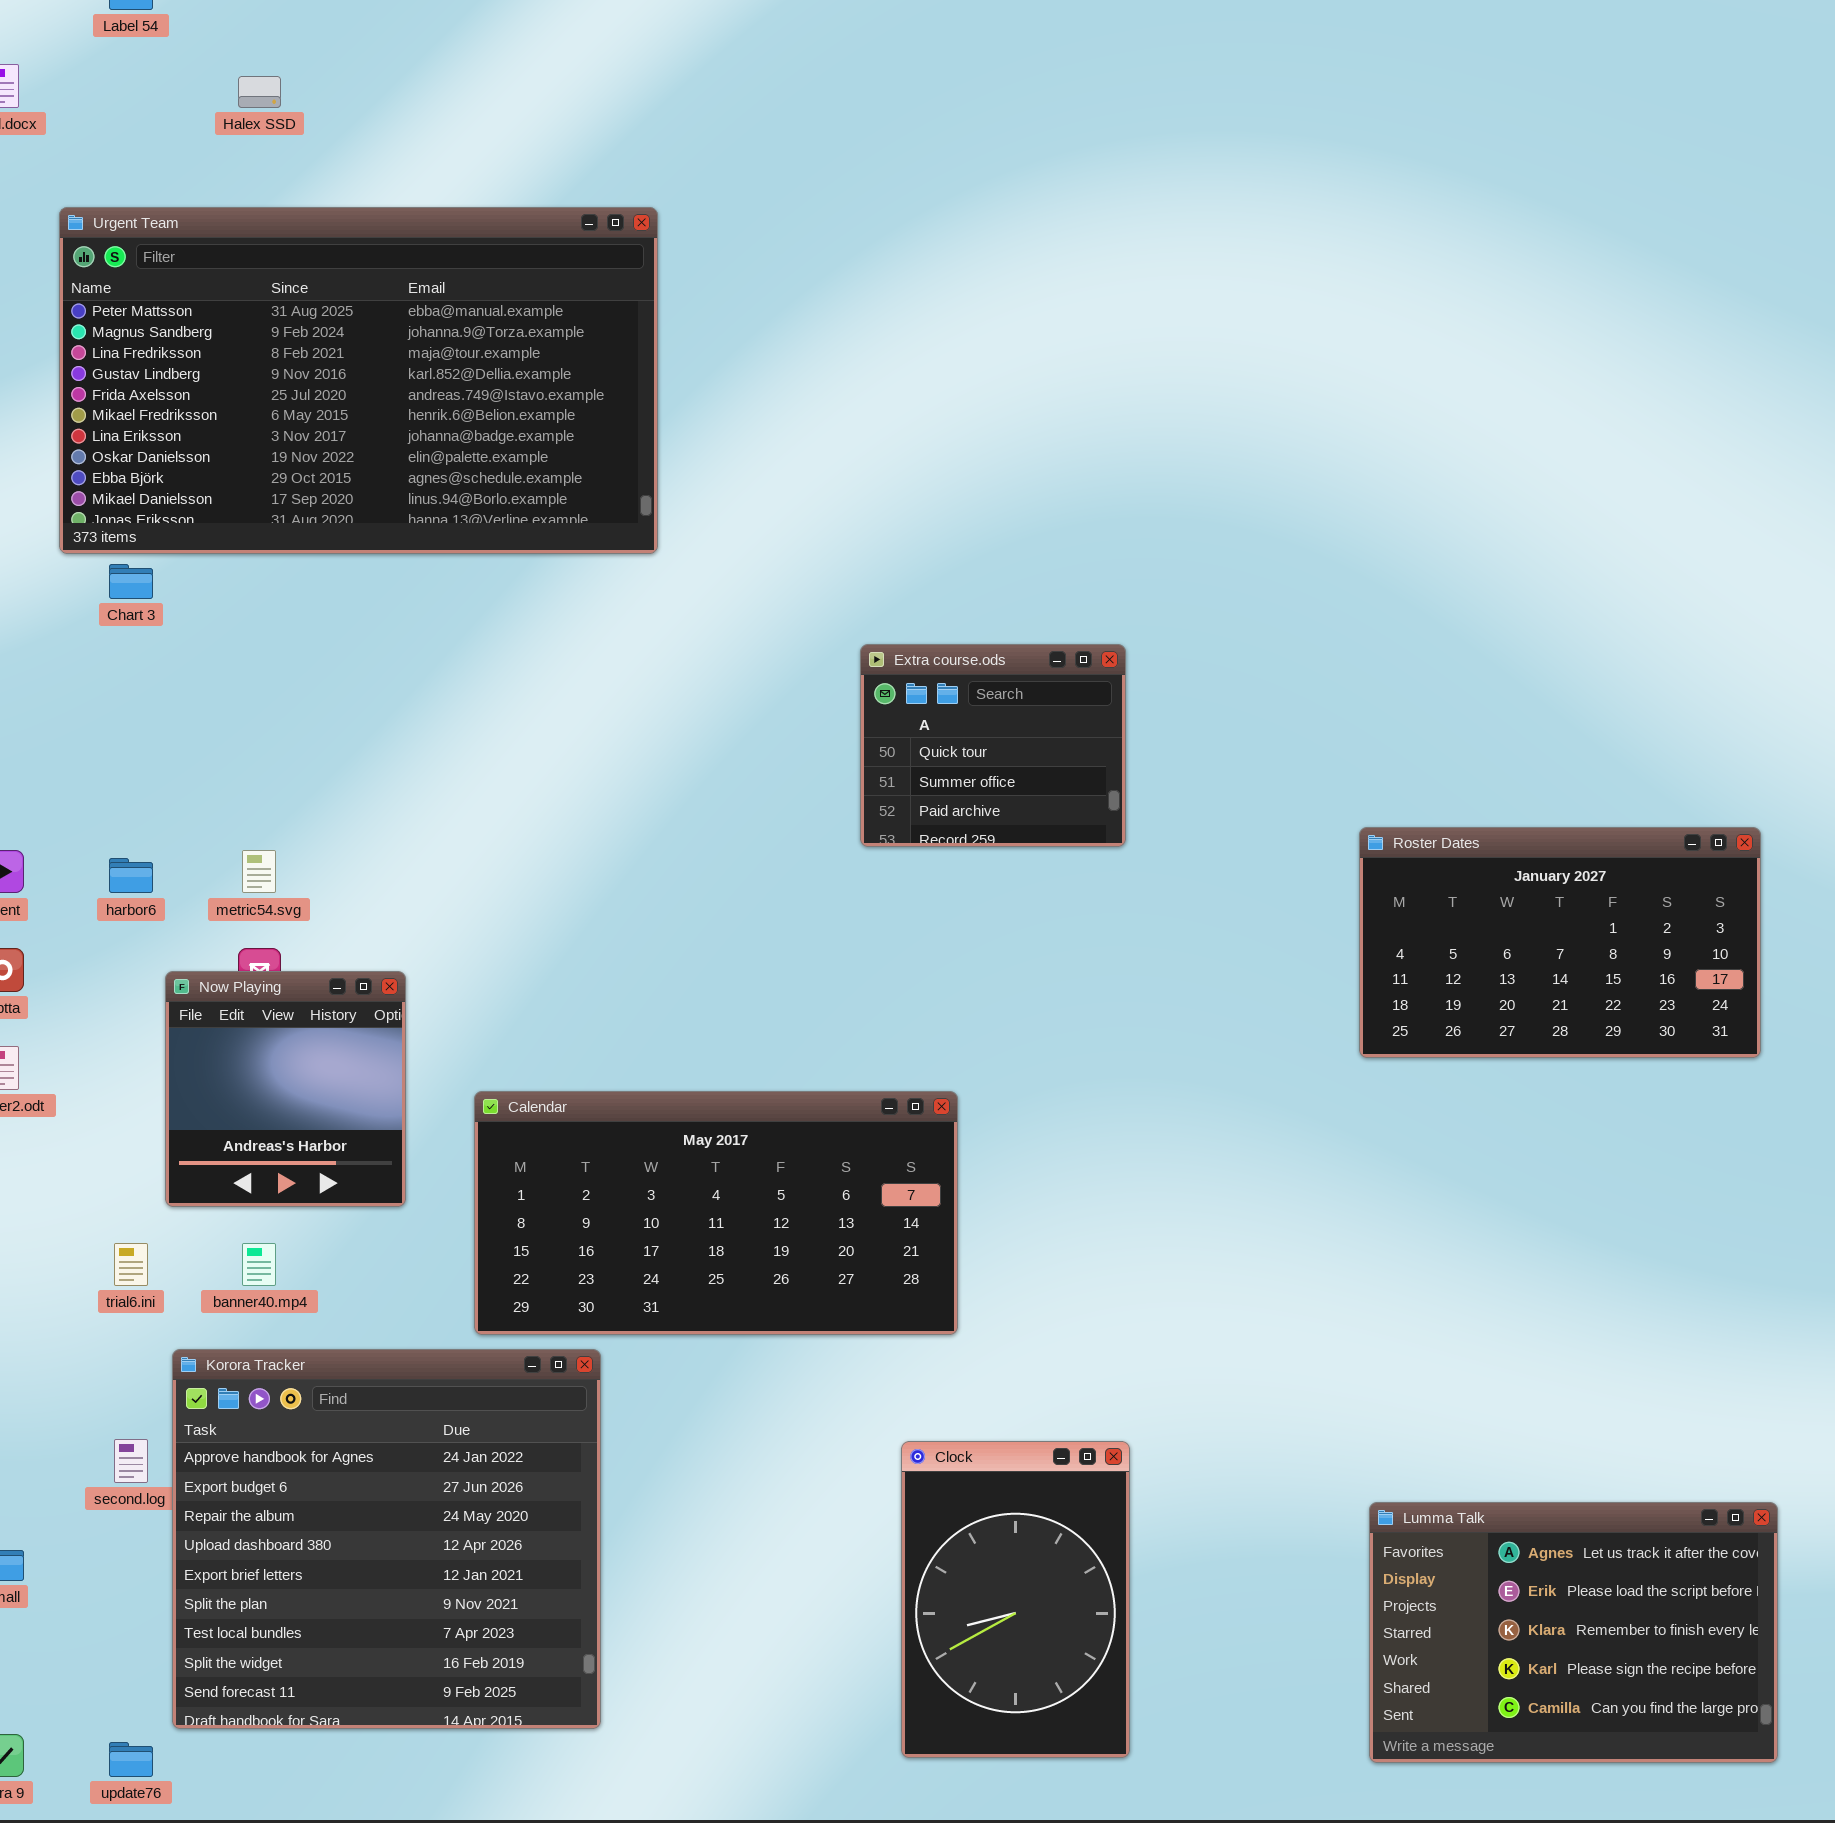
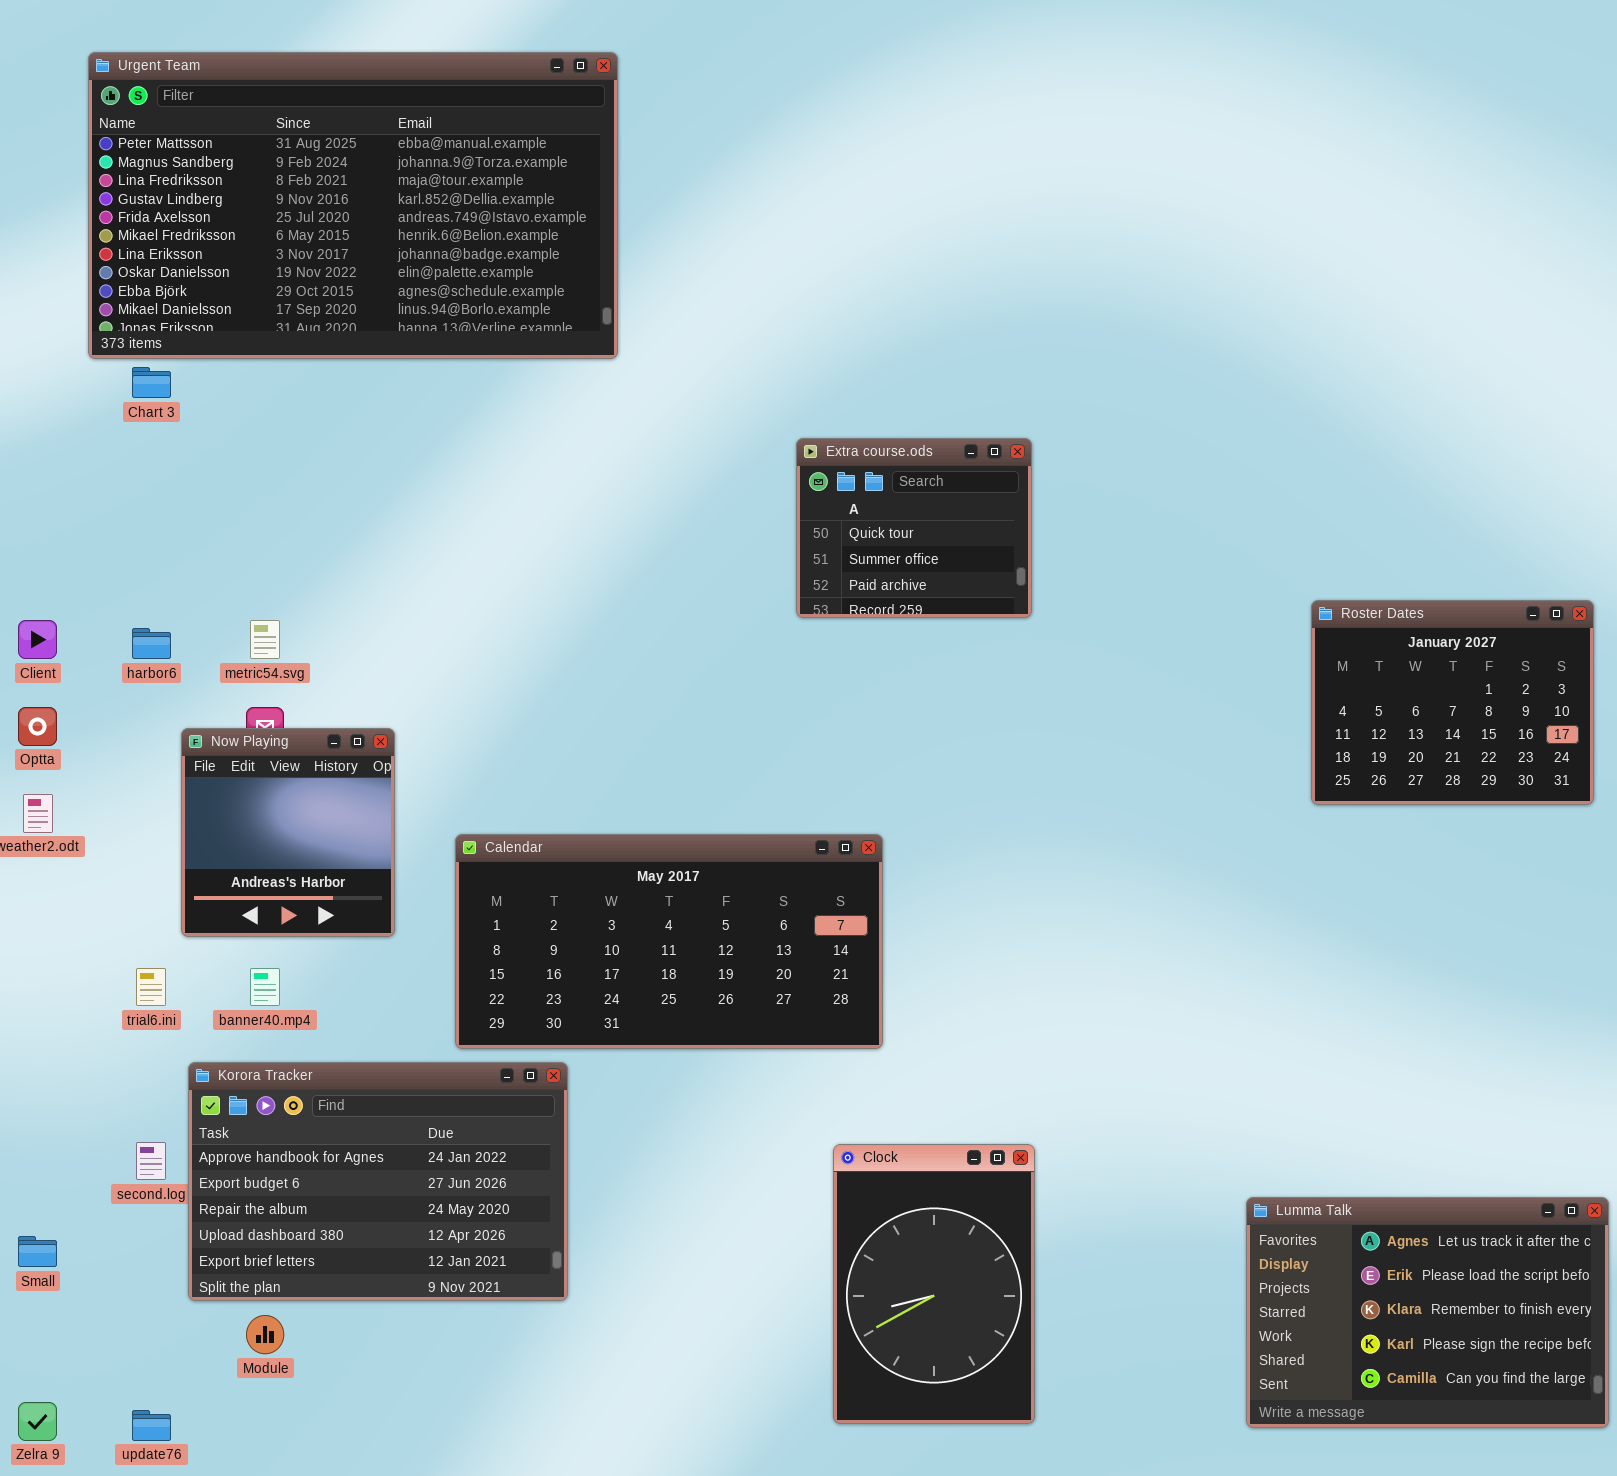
Roster Dates: [1359,827,1761,1058] -> [1311,600,1594,805], resized
Korora Tracker: [172,1349,601,1729] -> [188,1062,568,1301], resized

